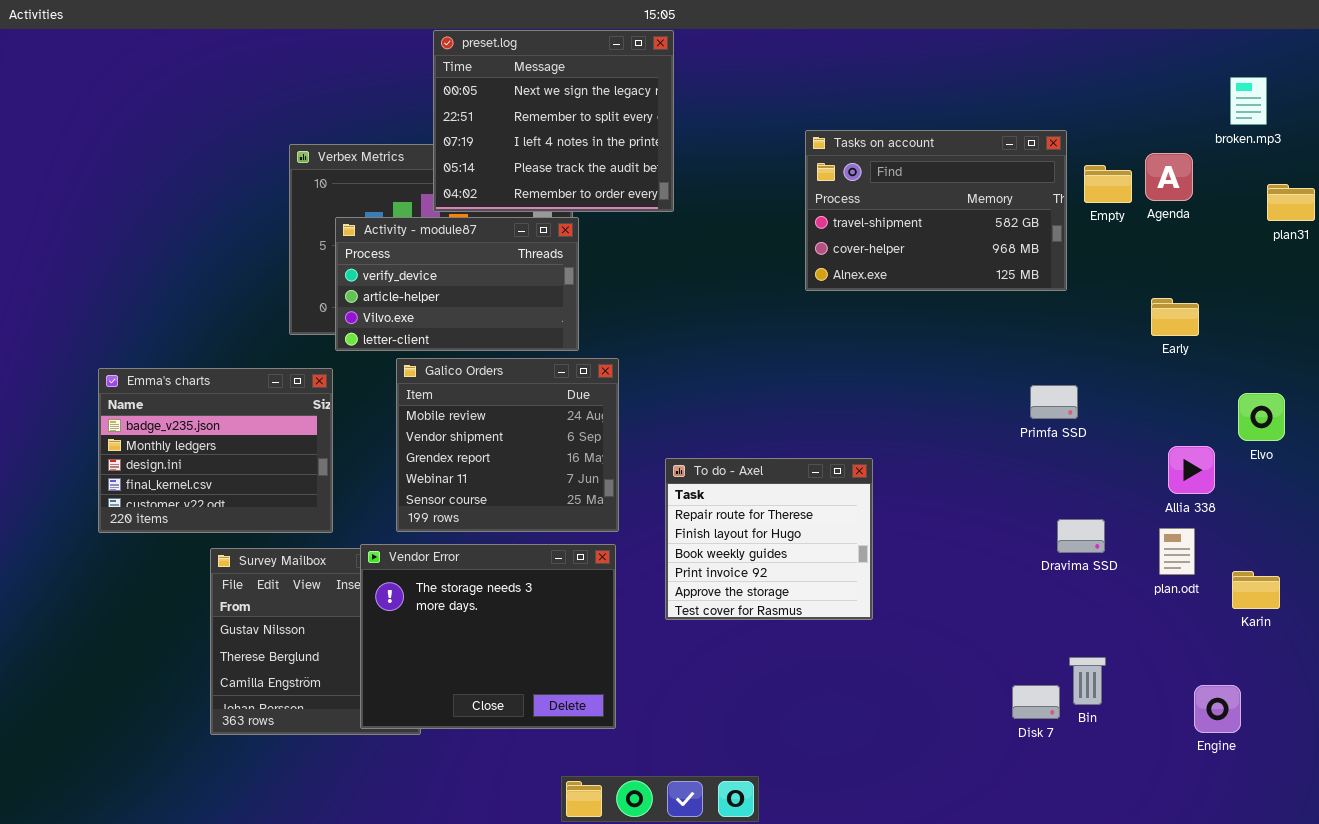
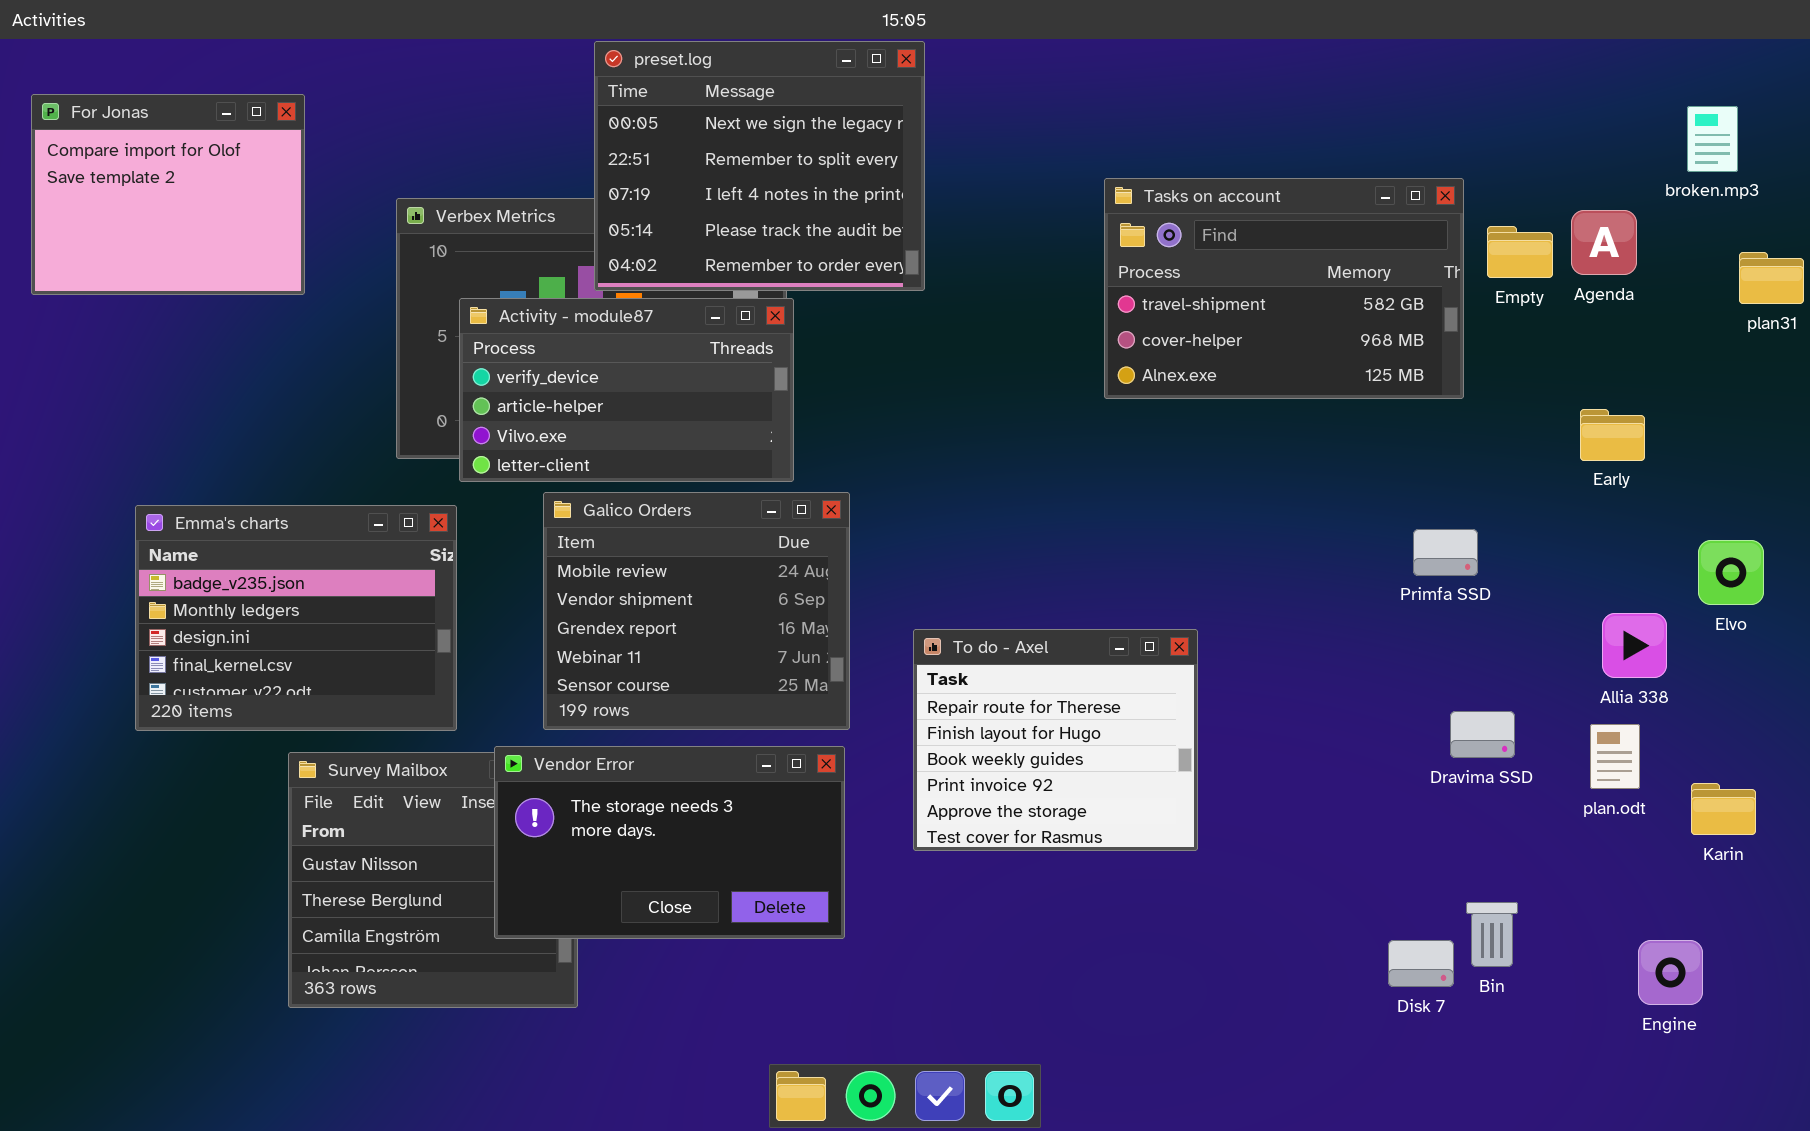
For Jonas: none -> [31,94,305,295], opened
Vendor Error: [360,544,616,729] -> [494,746,845,939], resized

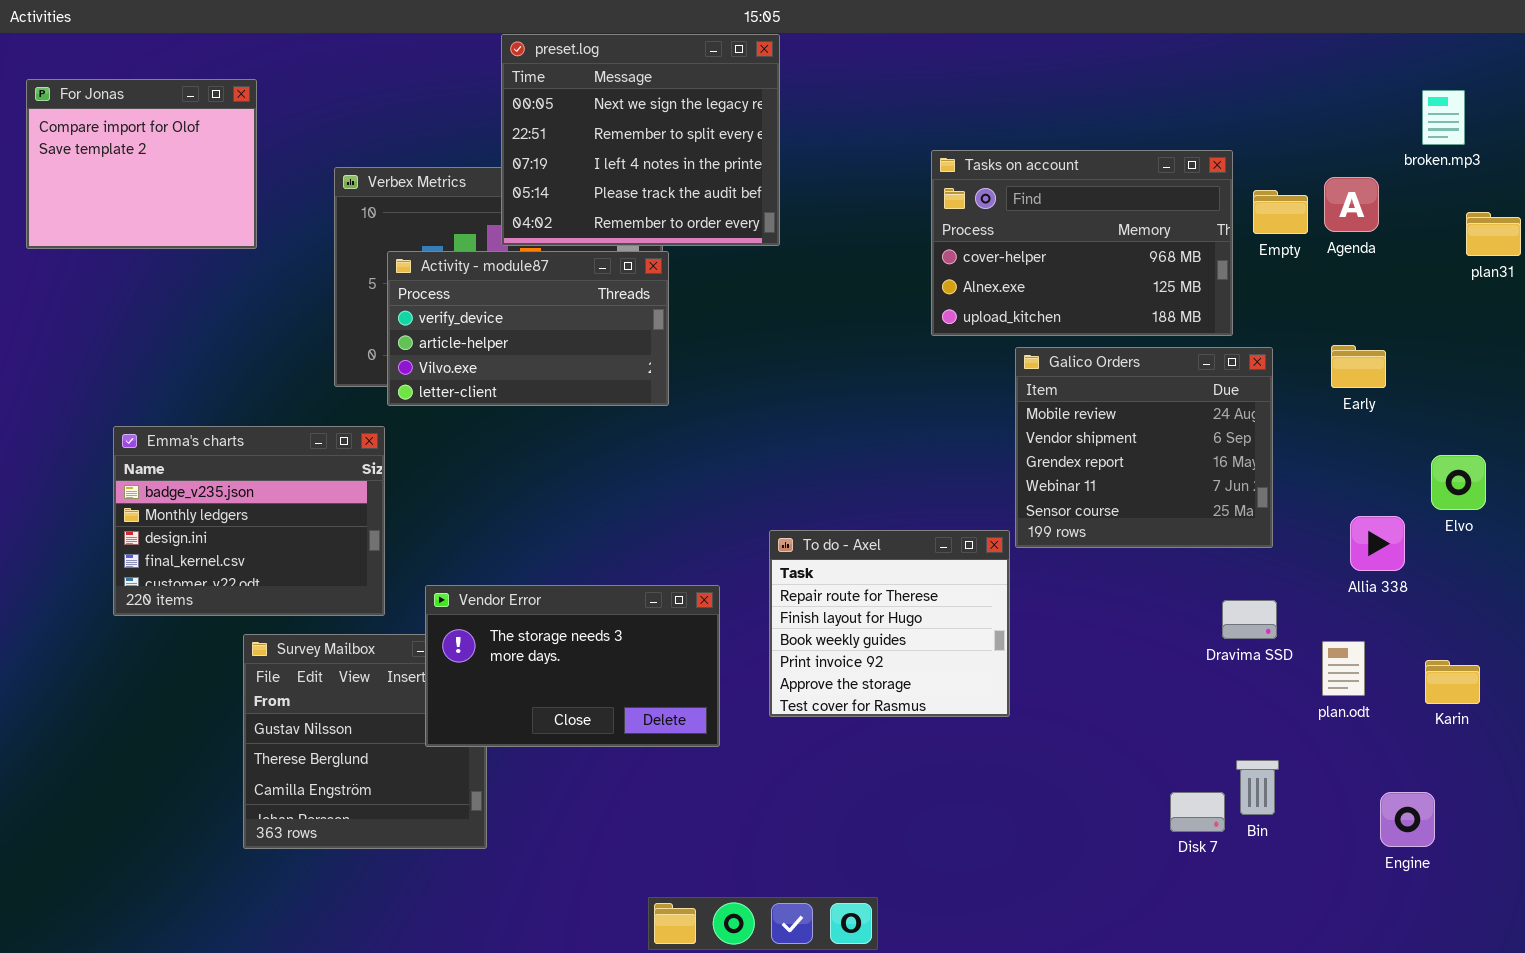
Tasks on account: [1104,178,1464,399] -> [931,150,1233,336], scrolled down 1 row
Galico Orders: [543,492,850,730] -> [1015,347,1273,548], moved
plan.odt: [1590,724,1640,789] -> [1322,641,1365,696], moved
Vendor Error: [494,746,845,939] -> [425,585,720,747], moved

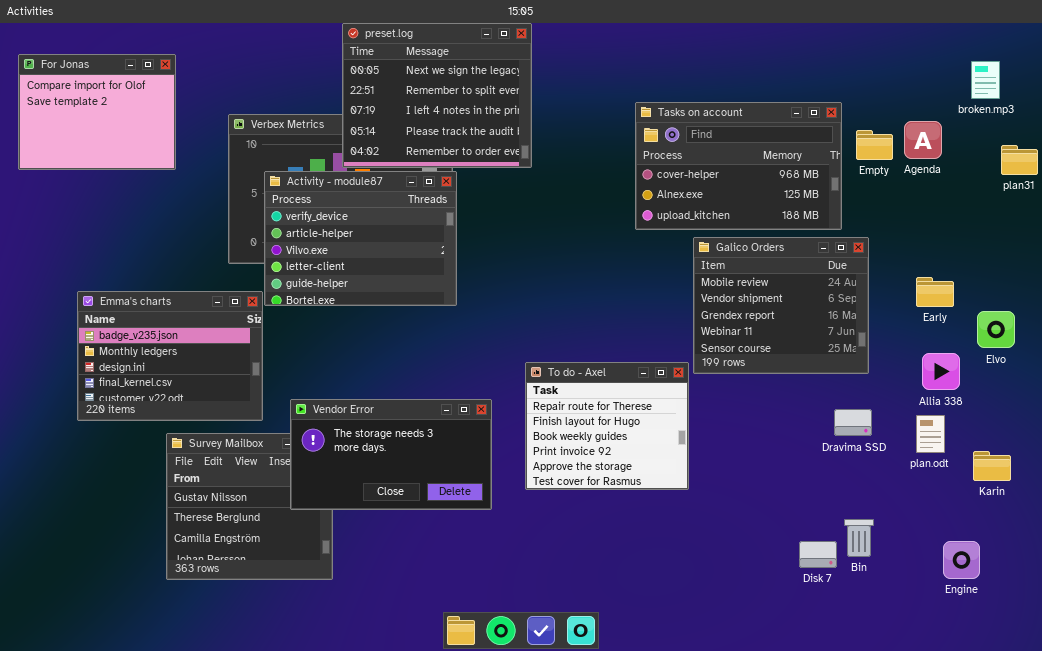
Activity - module87: [387,251,669,406] -> [264,171,457,306], resized
Early: [1331,345,1386,388] -> [916,277,954,307], moved
plan.odt: [1322,641,1365,696] -> [916,415,945,453], moved

